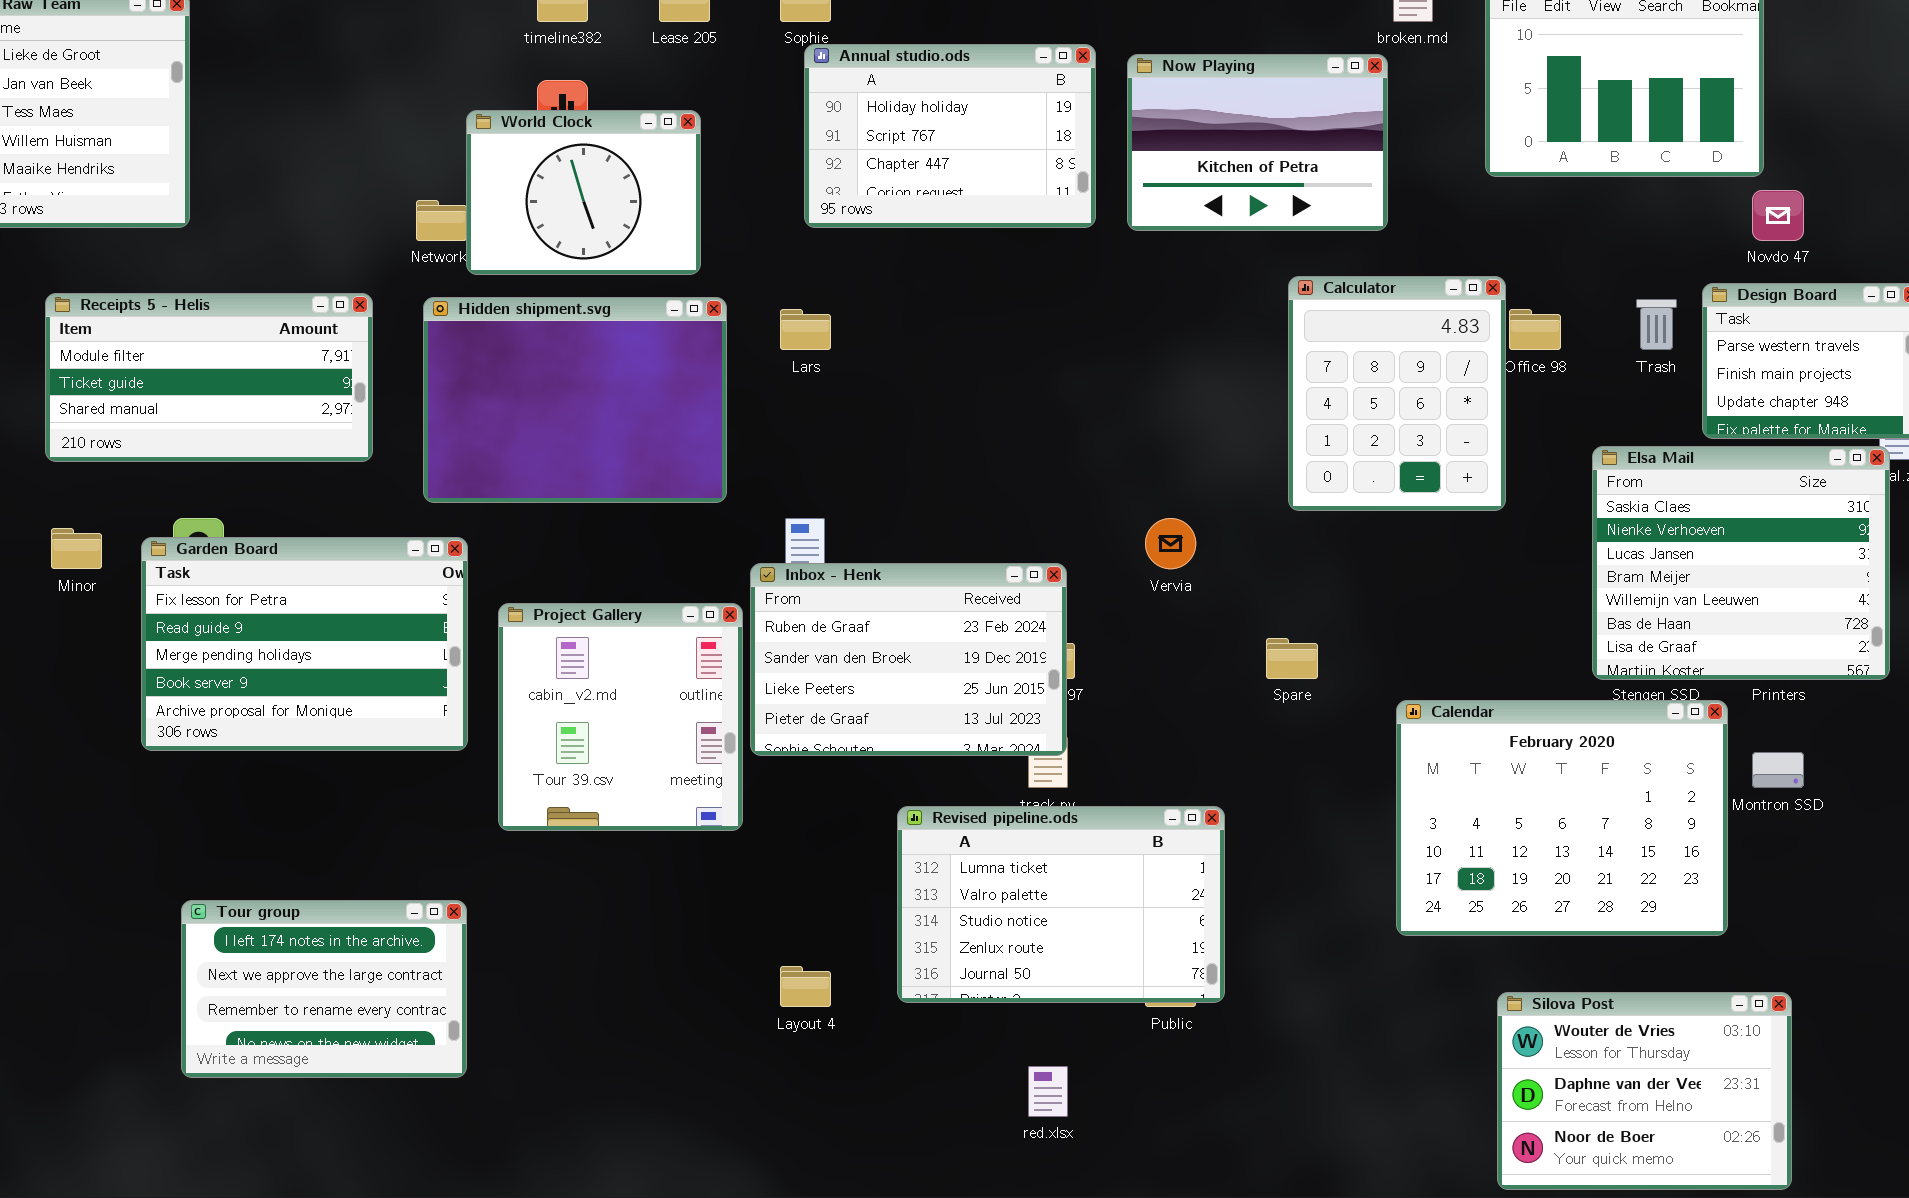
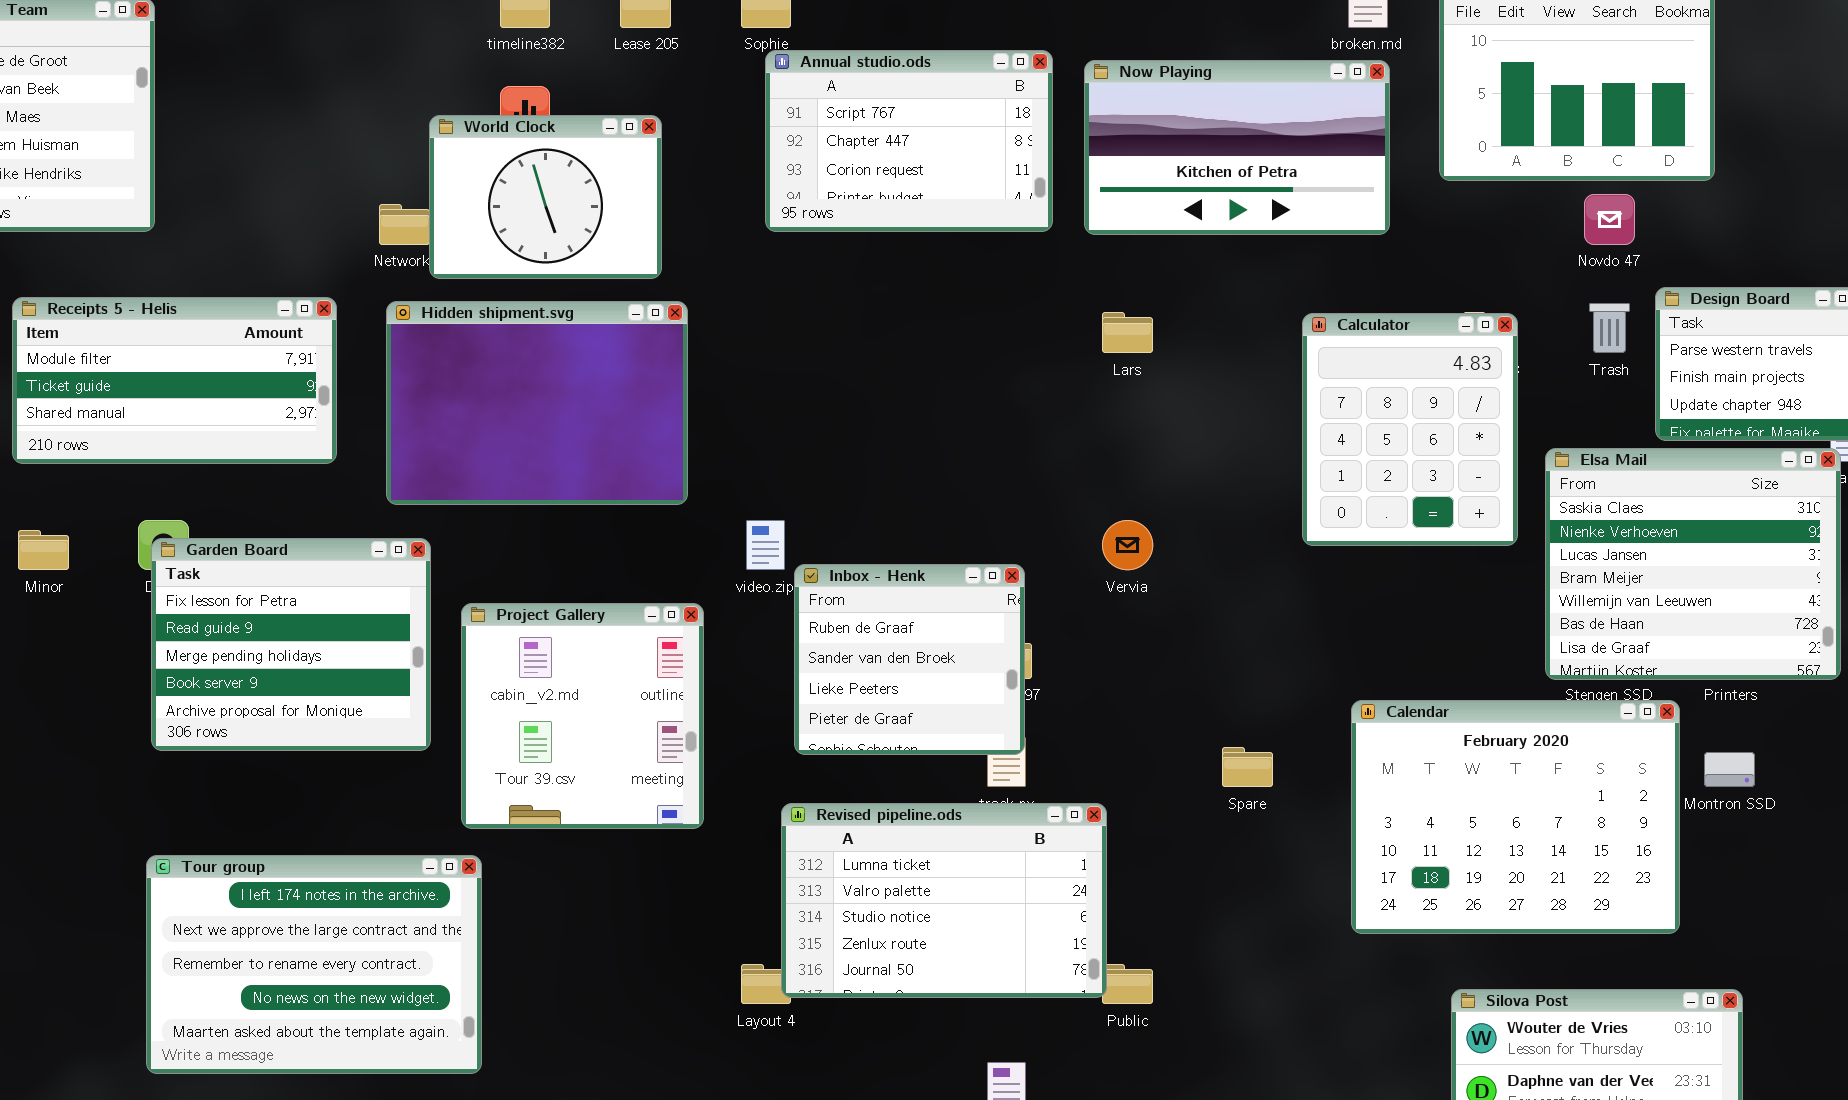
Annual studio.ods: [804,44,1096,228] -> [765,50,1053,232], scrolled down 1 row
Now Playing: [1127,54,1388,231] -> [1084,60,1390,235], resized
Novdo 47: [1752,190,1804,241] -> [1584,194,1635,245], moved
Calculator: [1288,276,1506,511] -> [1302,313,1518,546], moved
Lars: [780,309,831,350] -> [1102,312,1153,353], moved
Garden Board: [141,537,468,751] -> [151,538,431,751], resized
Inbox - Henk: [750,563,1067,756] -> [794,564,1025,755], resized
Spare: [1266,638,1318,679] -> [1222,747,1273,787], moved
Revised pipeline.ods: [897,806,1225,1003] -> [781,803,1107,998], moved
Tour group: [181,900,467,1078] -> [146,855,482,1074], resized

